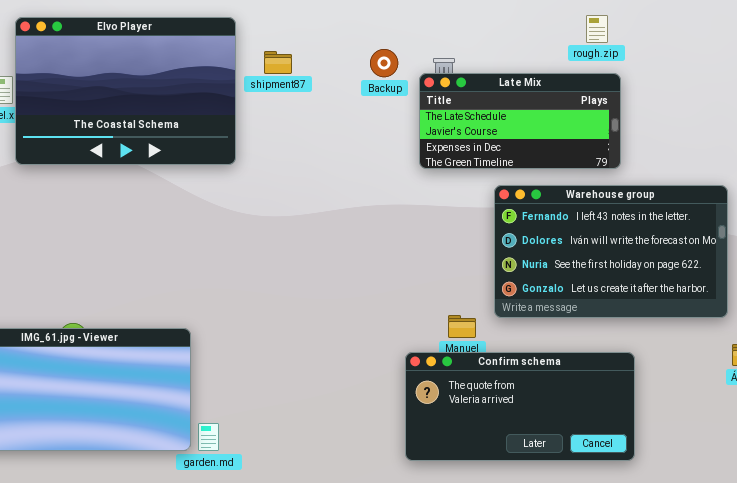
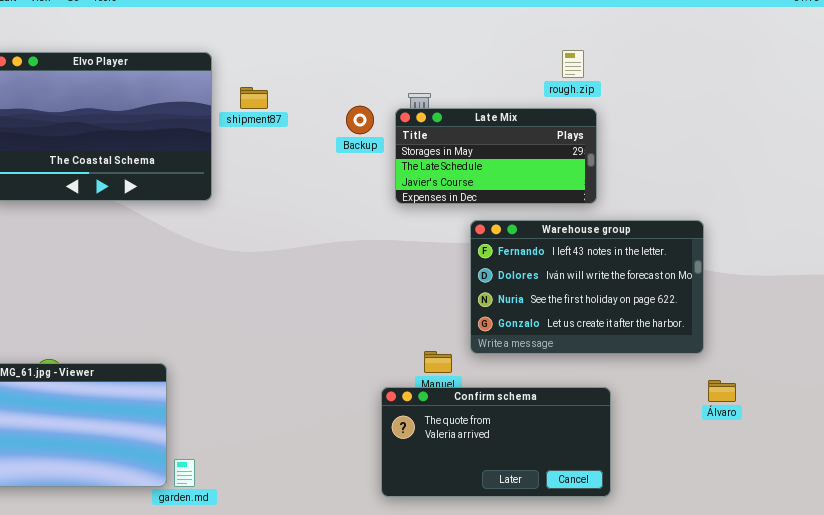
Backup: [370,49,398,77] -> [346,106,374,134], moved
Late Mix: [419,73,621,169] -> [395,108,597,204], scrolled up 1 row

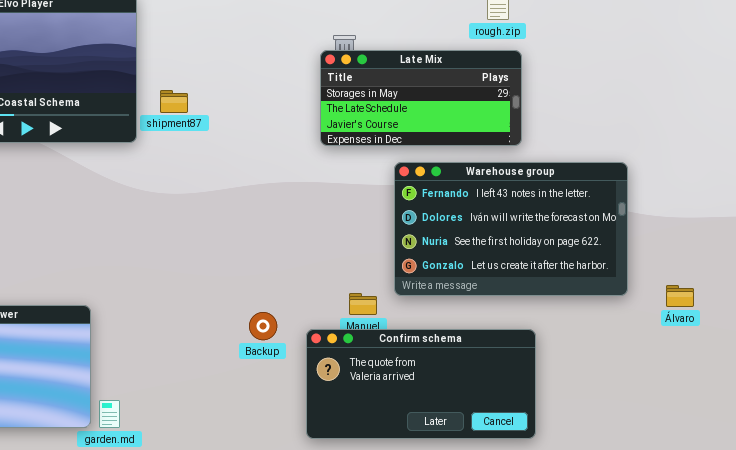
shipment87: [240,87,268,109] -> [160,90,188,113], moved
Backup: [346,106,374,134] -> [249,312,277,340], moved
Álvaro: [708,380,736,402] -> [666,285,694,307], moved

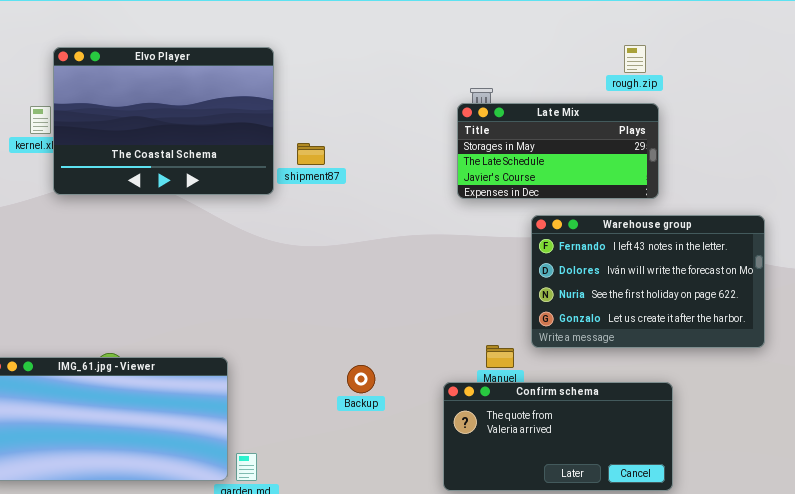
Backup: [249,312,277,340] -> [347,365,375,393], moved

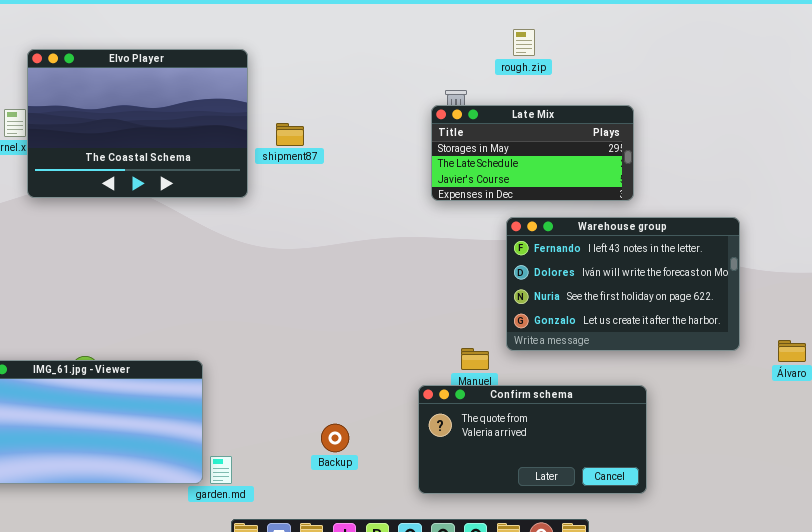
rough.zip: [624,45,646,73] -> [513,29,535,56], moved
shipment87: [297,143,325,165] -> [276,123,304,146], moved
Backup: [347,365,375,393] -> [321,424,349,452], moved

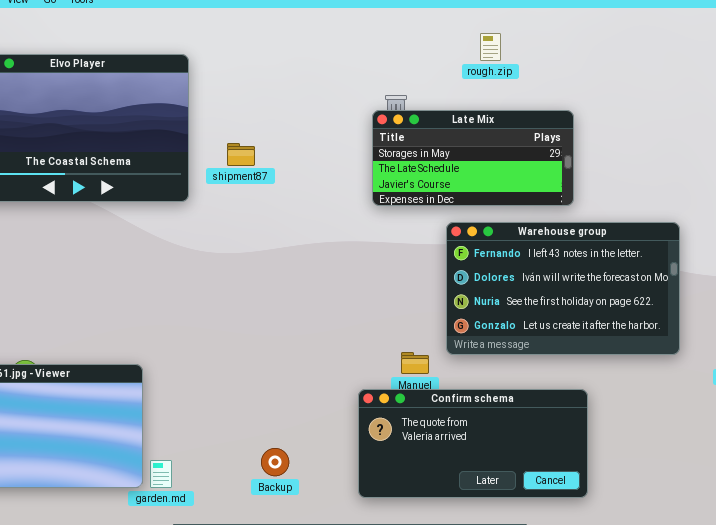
rough.zip: [513,29,535,56] -> [480,33,501,61], moved
shipment87: [276,123,304,146] -> [227,143,255,166], moved
Backup: [321,424,349,452] -> [261,448,289,476], moved

